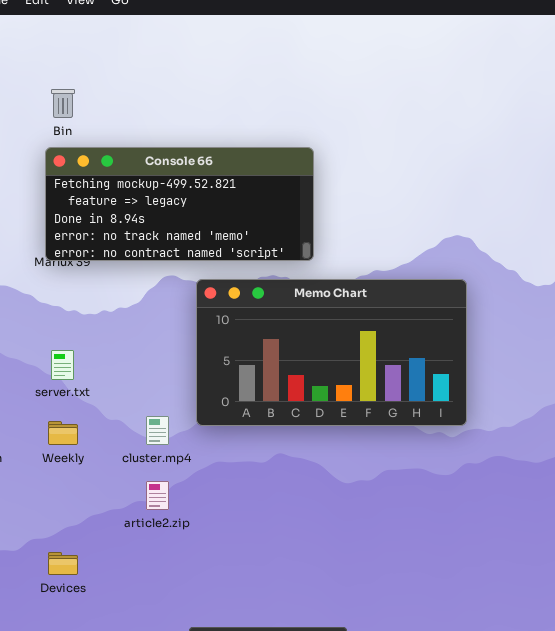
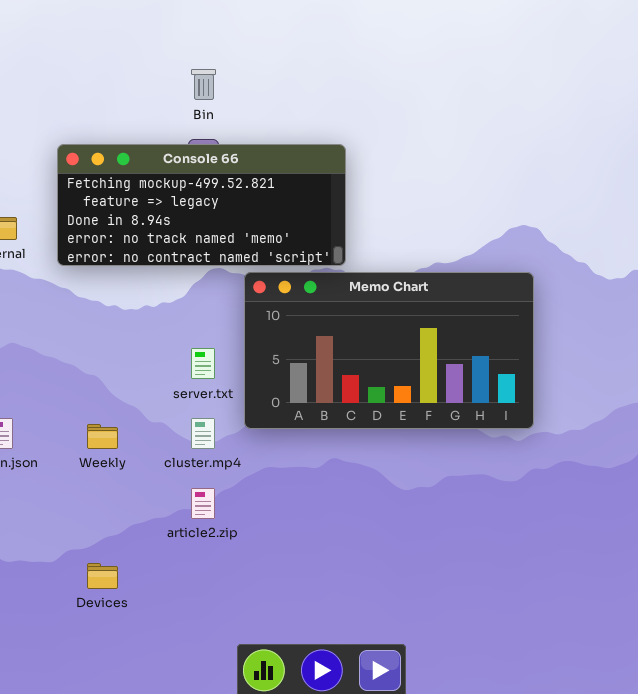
Bin: [51,89,75,118] -> [191,69,216,100], moved
Console 66: [45,147,314,261] -> [57,144,346,266], moved
server.txt: [51,350,74,380] -> [191,348,215,379], moved

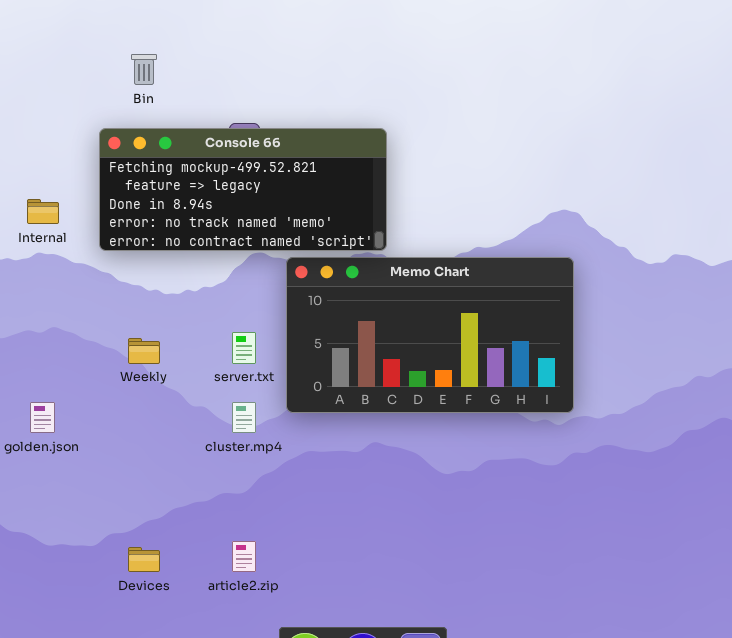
Bin: [191,69,216,100] -> [131,54,157,85], moved
Weekly: [87,424,118,449] -> [128,338,160,364], moved
article2.zip: [191,488,215,519] -> [232,541,256,572], moved

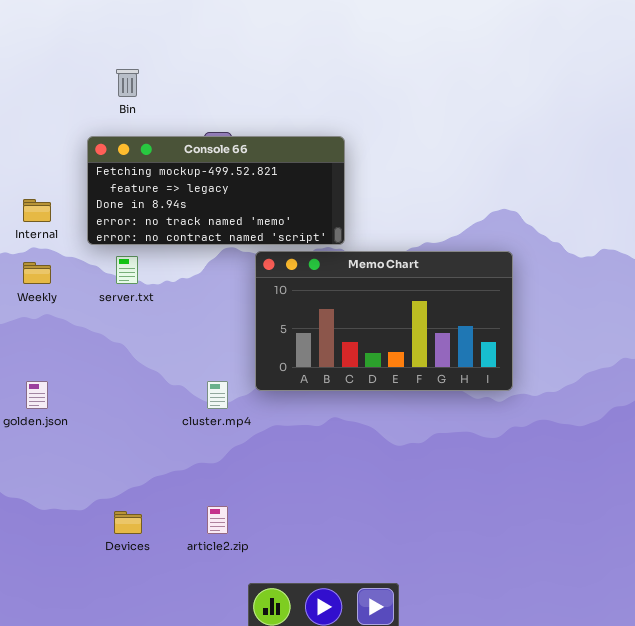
server.txt: [232,332,256,364] -> [116,256,138,284], moved
Weekly: [128,338,160,364] -> [23,262,51,284], moved

